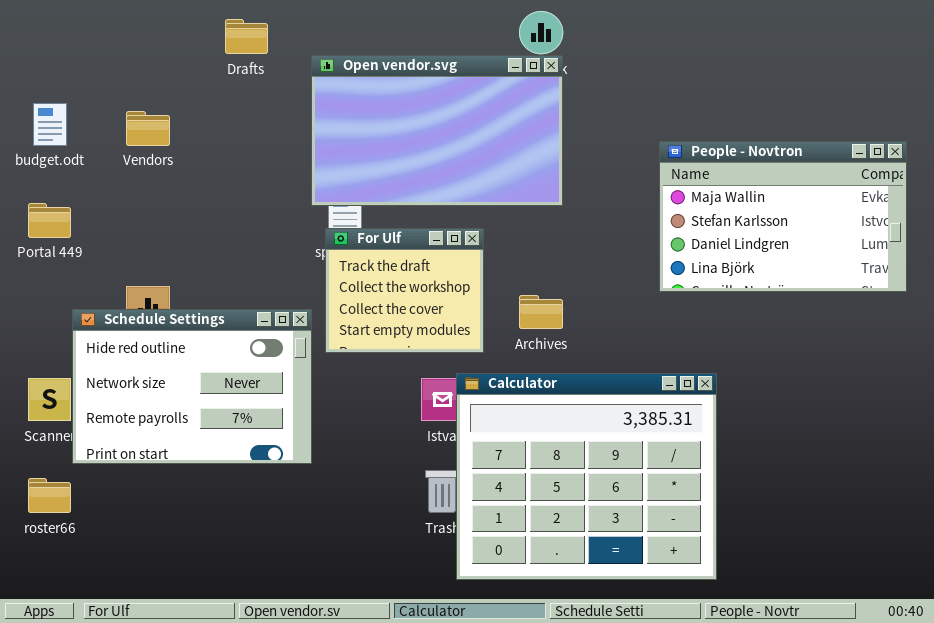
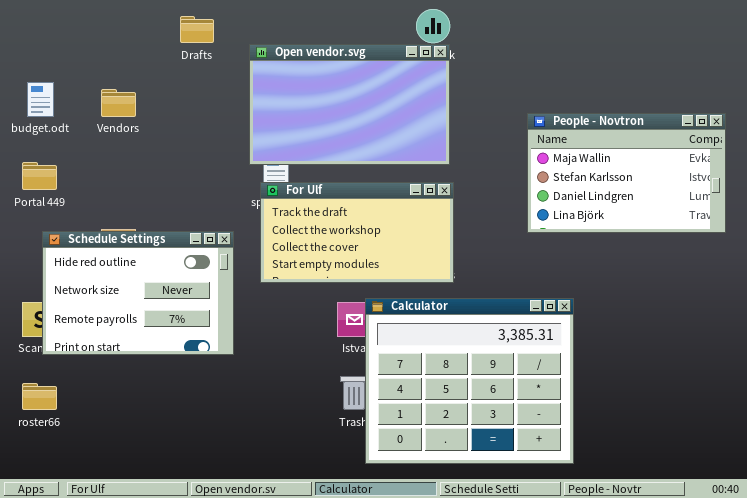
For Ulf: [325,228,484,353] -> [260,182,454,283], resized
Schedule Settings: [72,309,312,464] -> [42,231,234,355], moved

